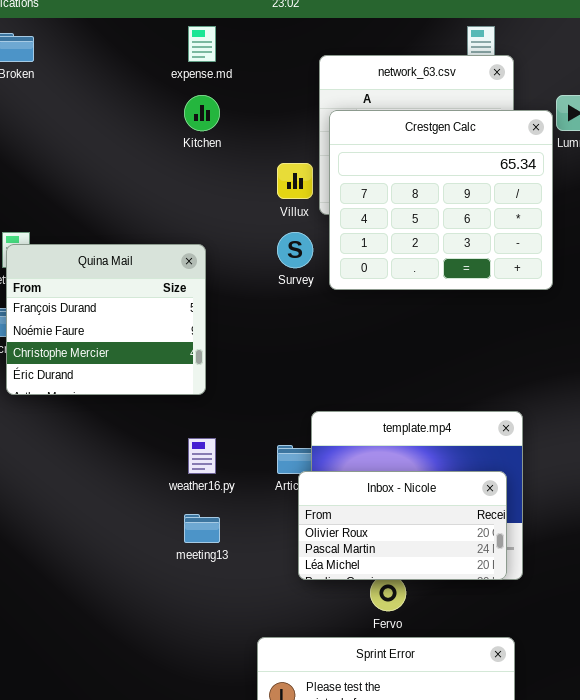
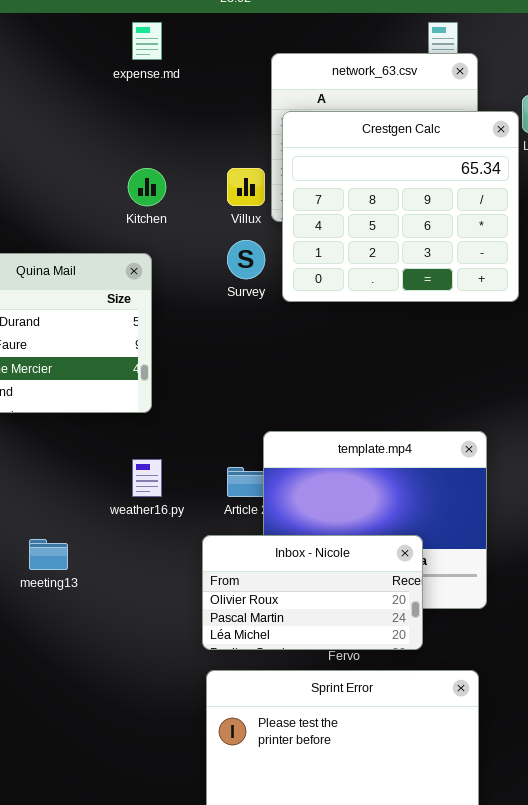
Kitchen: [184,95,220,131] -> [128,168,166,206], moved
Inbox - Nicole: [298,471,507,580] -> [202,535,423,650], moved
meeting13: [184,514,220,543] -> [29,539,68,570], moved

